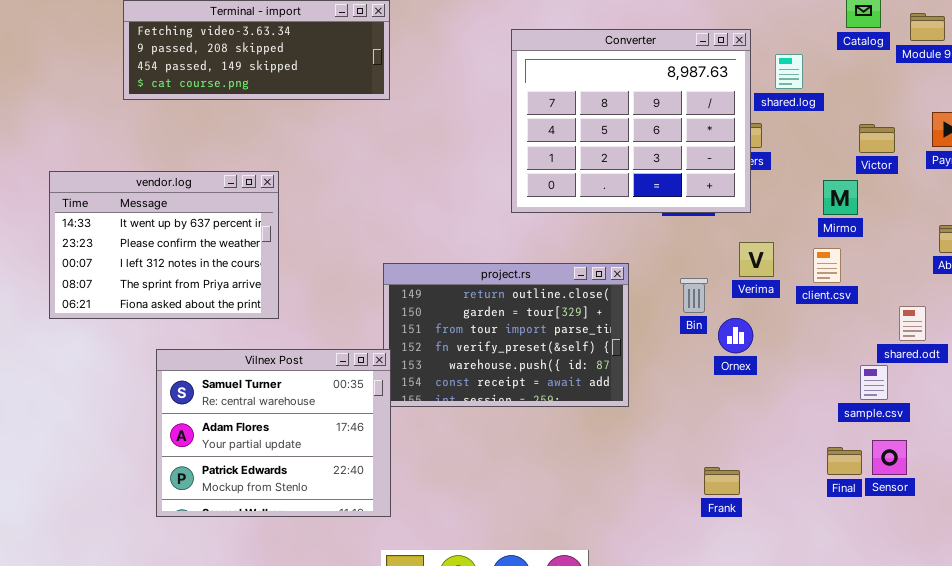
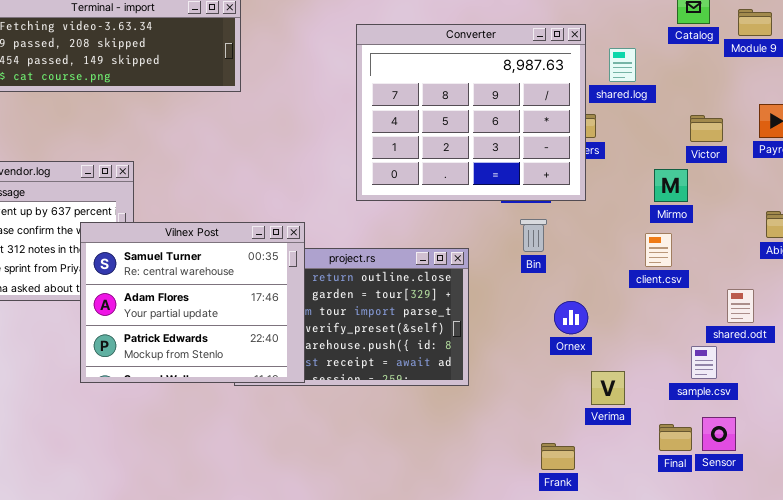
Verima: [739,242,774,277] -> [591,371,625,405], moved
Bin: [680,278,708,313] -> [520,219,547,252], moved
Vilnex Post: [156,349,391,517] -> [80,222,305,383], moved

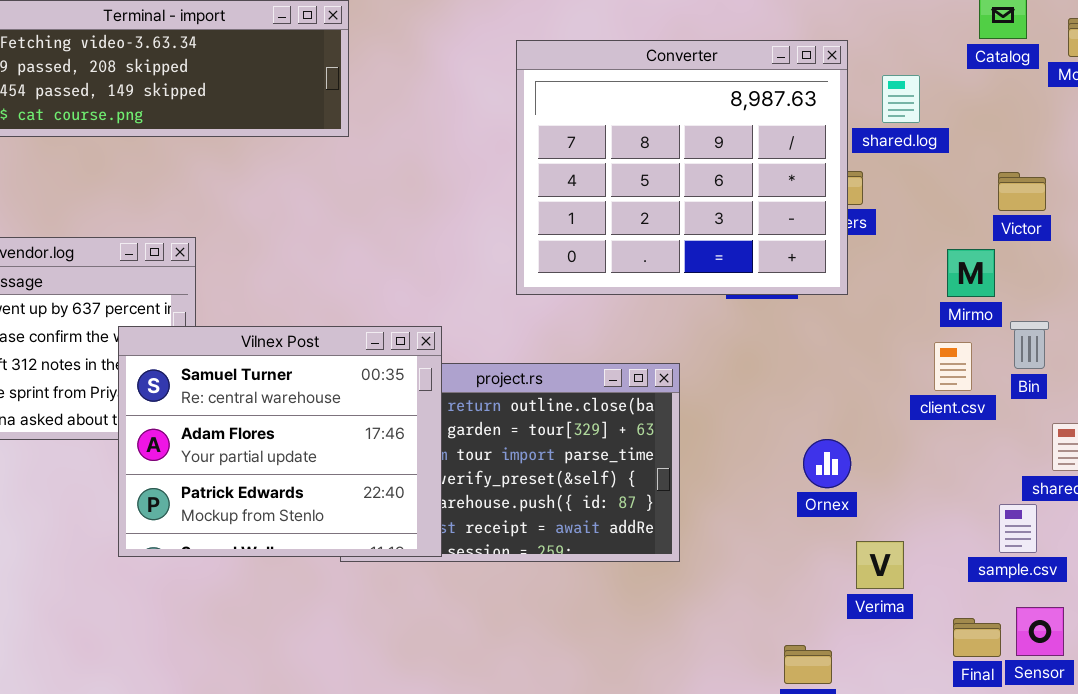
Bin: [520,219,547,252] -> [1010,321,1049,369], moved

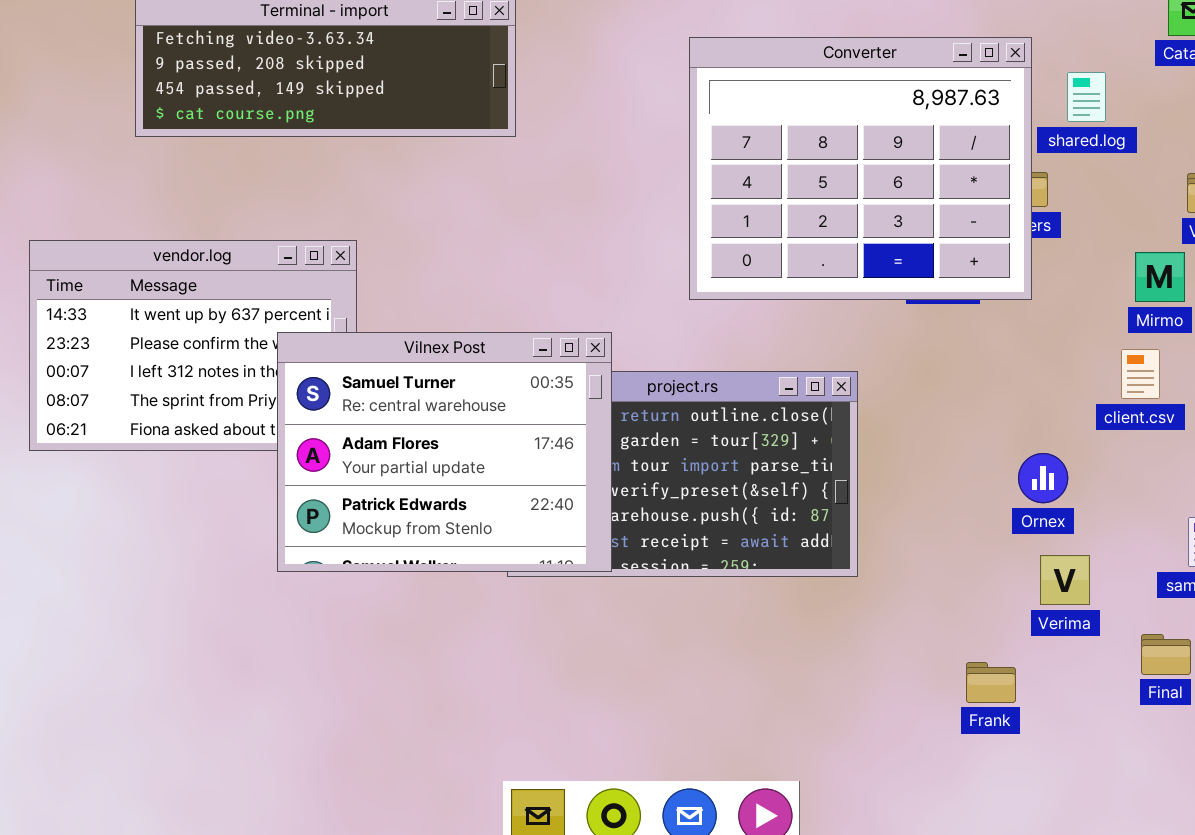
Ornex: [803,439,851,488] -> [1018,453,1068,503], moved

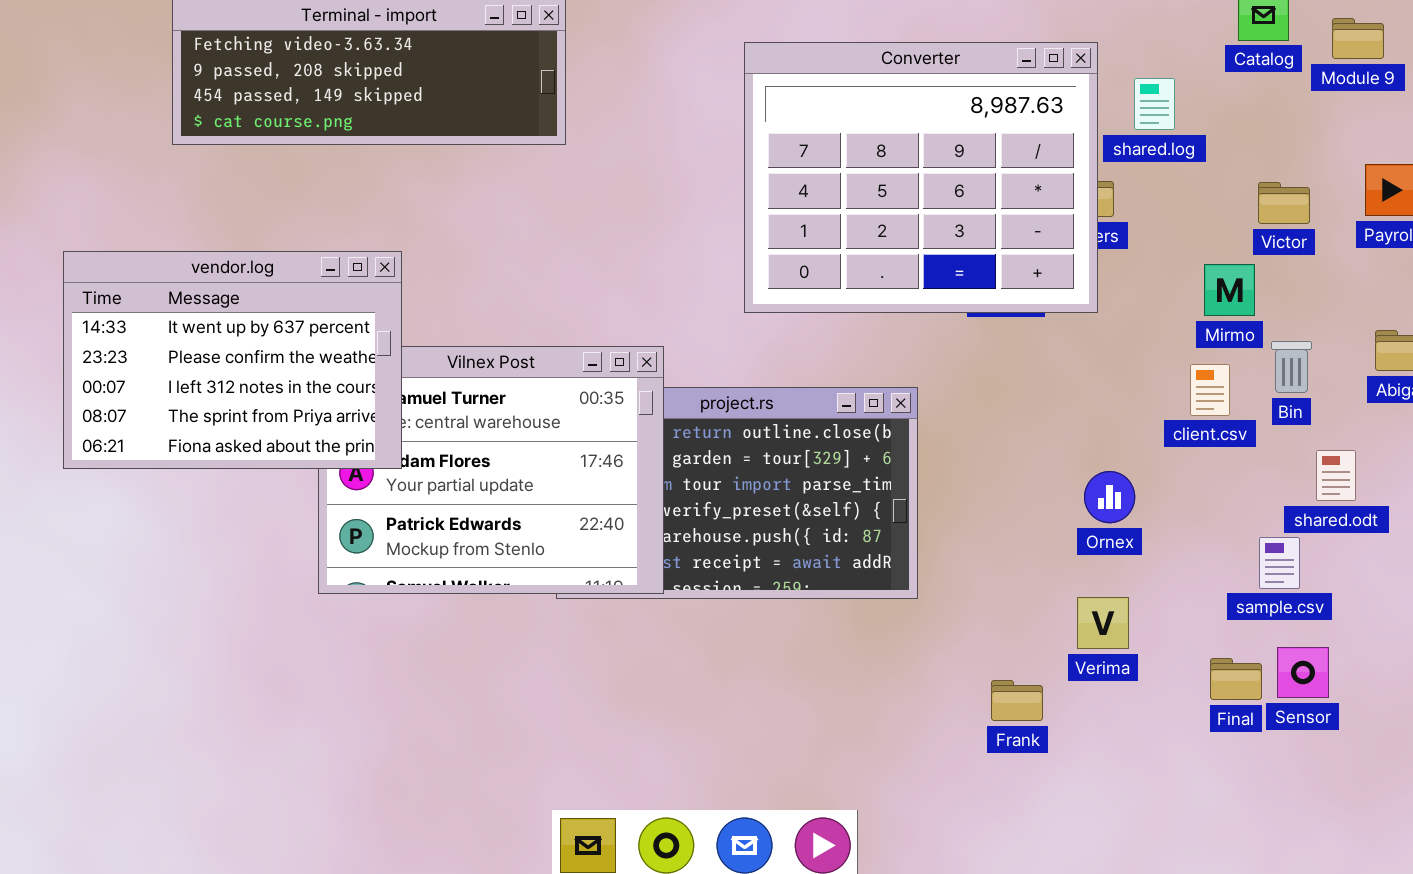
vendor.log: [29,240,357,451] -> [63,251,402,469], raised
Verima: [1040,555,1090,605] -> [1077,597,1129,649], moved
Frank: [966,662,1016,703] -> [991,680,1043,721], moved

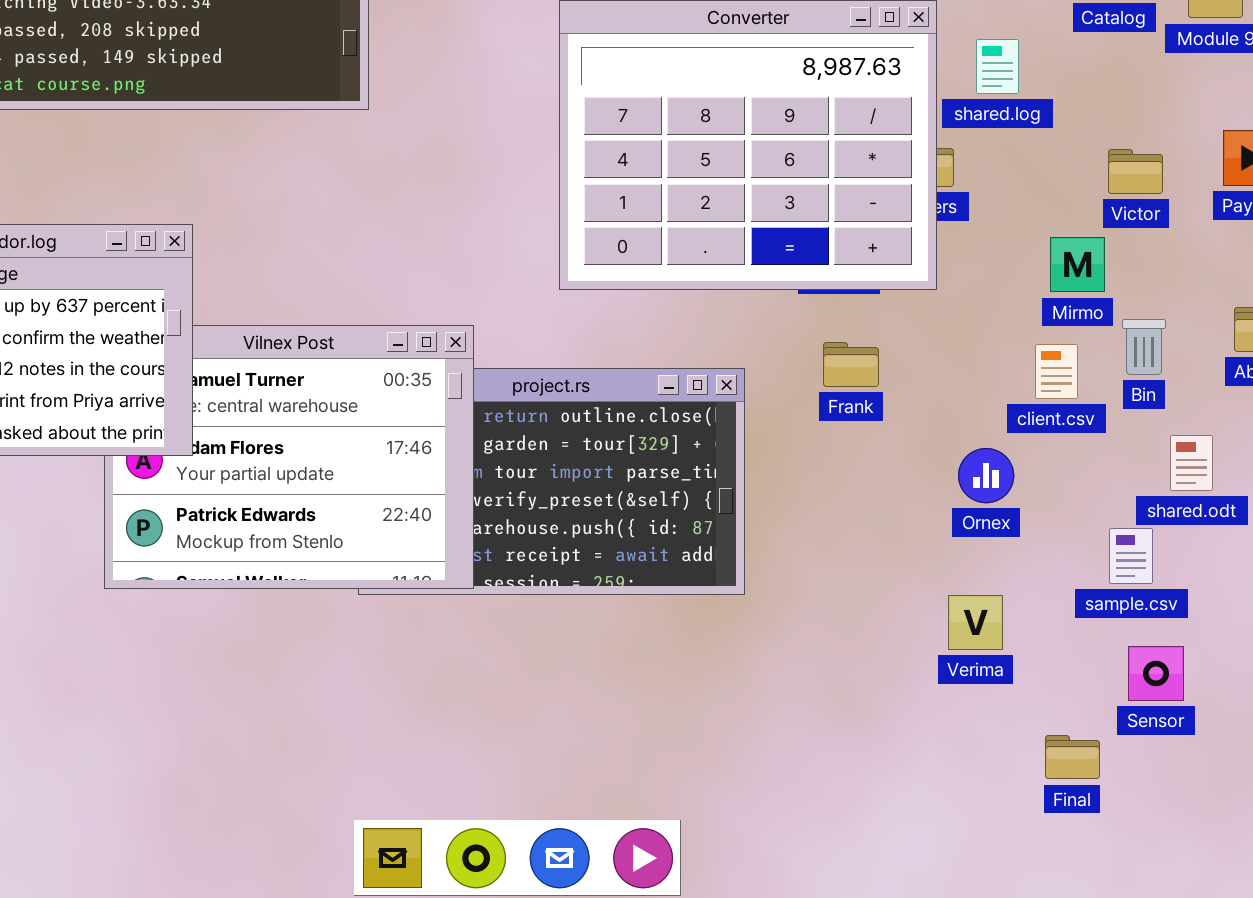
Ornex: [1084,471,1135,523] -> [958,448,1014,503], moved
Verima: [1077,597,1129,649] -> [948,595,1003,650], moved
Final: [1210,658,1262,700] -> [1045,735,1100,779], moved
Frank: [991,680,1043,721] -> [823,342,879,387], moved

